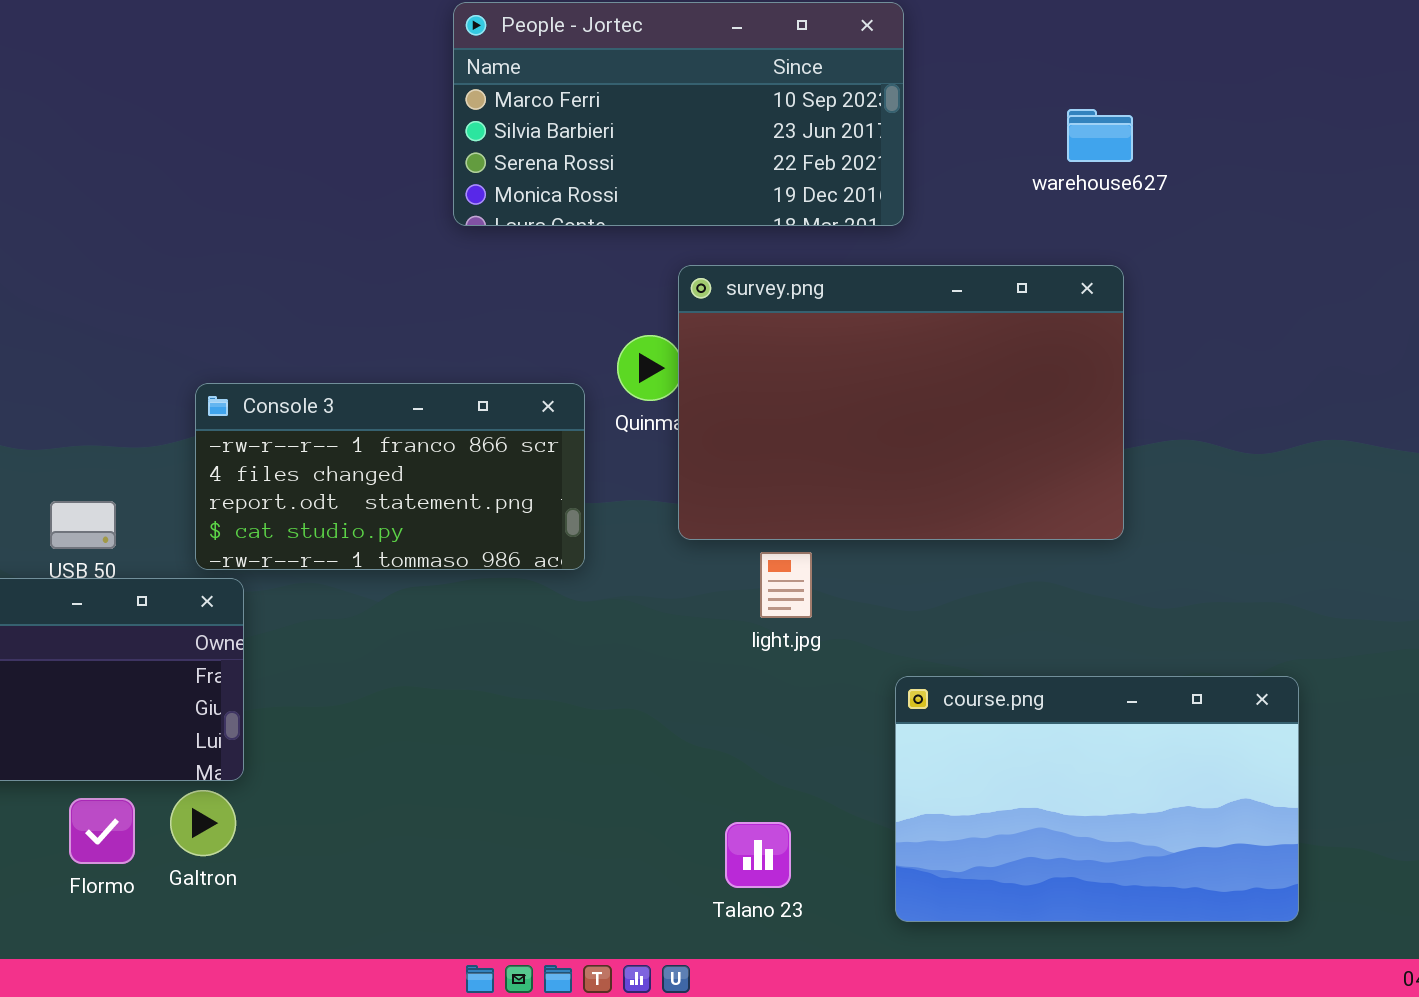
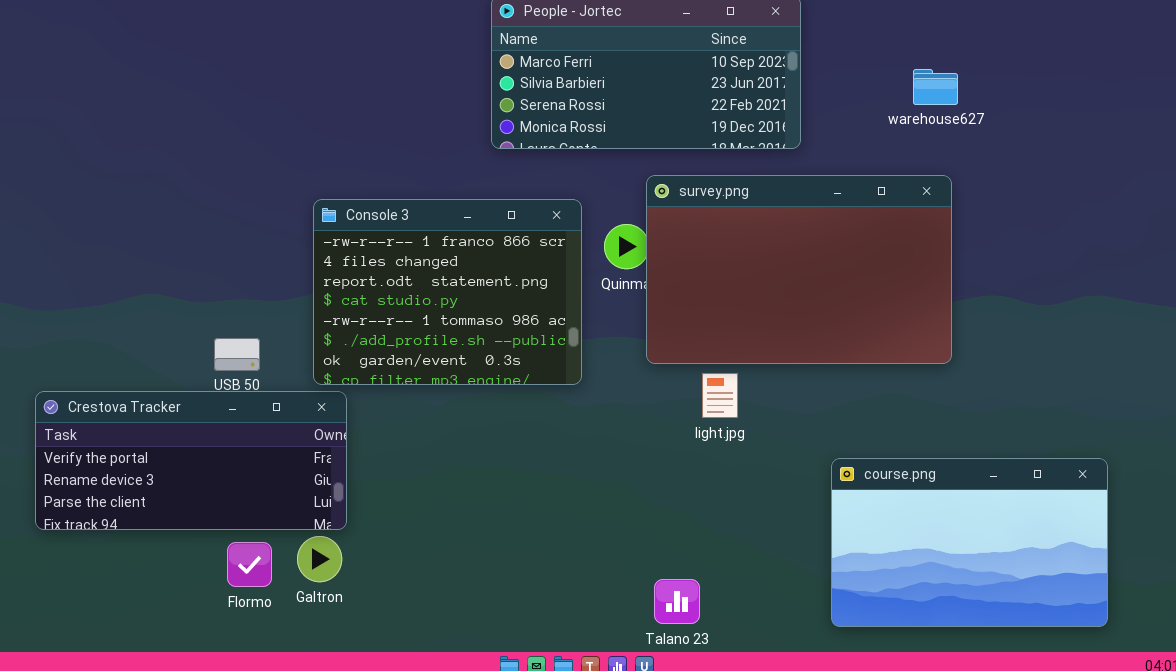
Console 3: [195,383,585,570] -> [313,199,582,385], resized
course.png: [895,676,1299,922] -> [831,458,1108,627], moved
Talano 23: [725,822,791,888] -> [654,579,700,624], moved

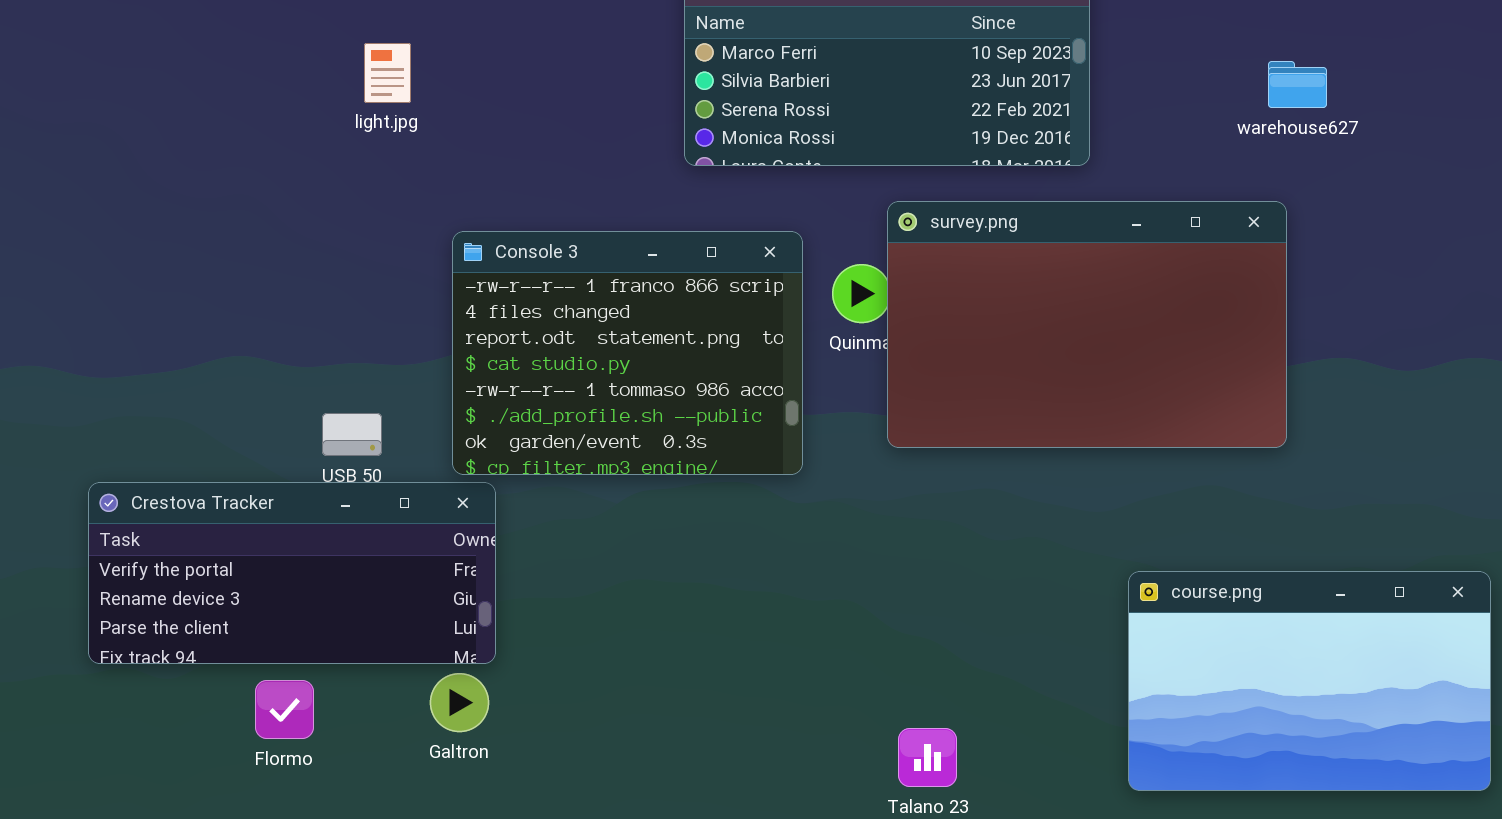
warehouse627: [913,69,958,105] -> [1268,61,1327,108], moved
light.jpg: [702,373,738,418] -> [364,43,411,103], moved
Flormo: [227,542,272,587] -> [255,680,314,739], moved

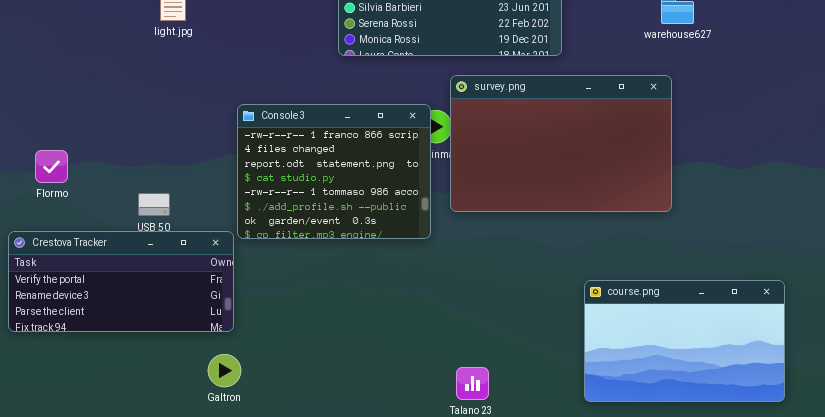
Console 3: [452,231,803,475] -> [237,104,431,239], moved
Galtron: [430,673,489,732] -> [208,354,241,387], moved
Flormo: [255,680,314,739] -> [35,150,68,183], moved

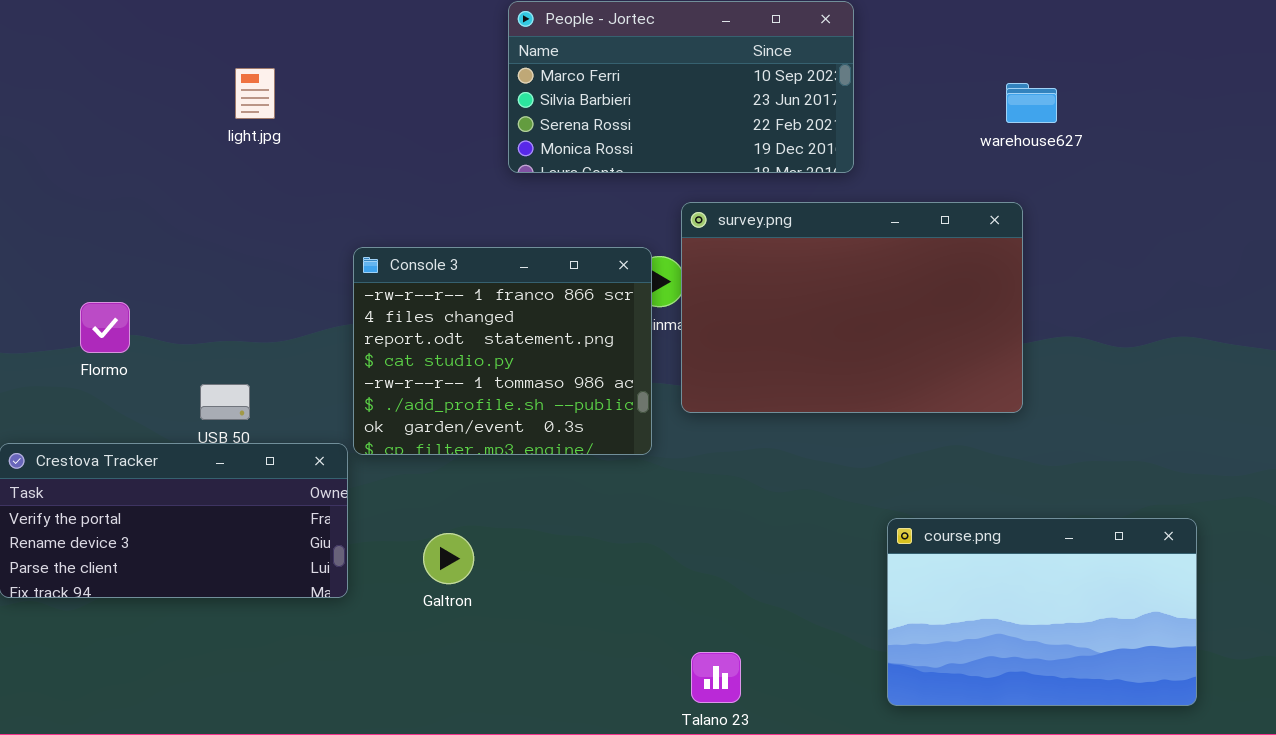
Flormo: [35,150,68,183] -> [80,302,130,353], moved
Galtron: [208,354,241,387] -> [423,533,474,584], moved

